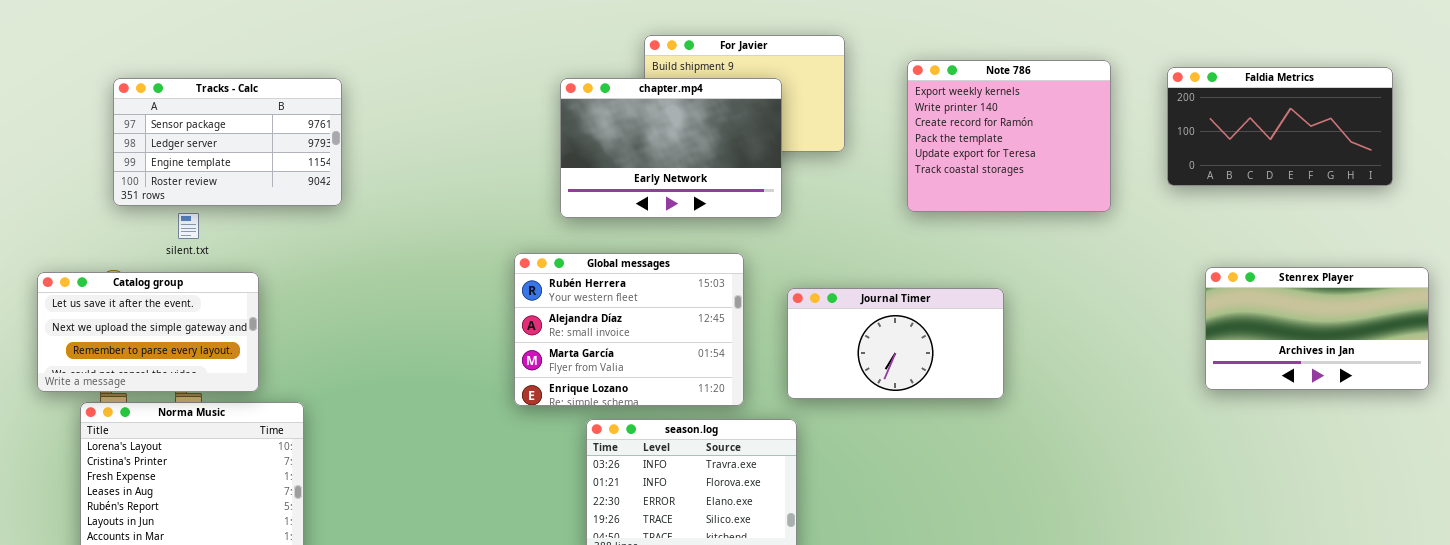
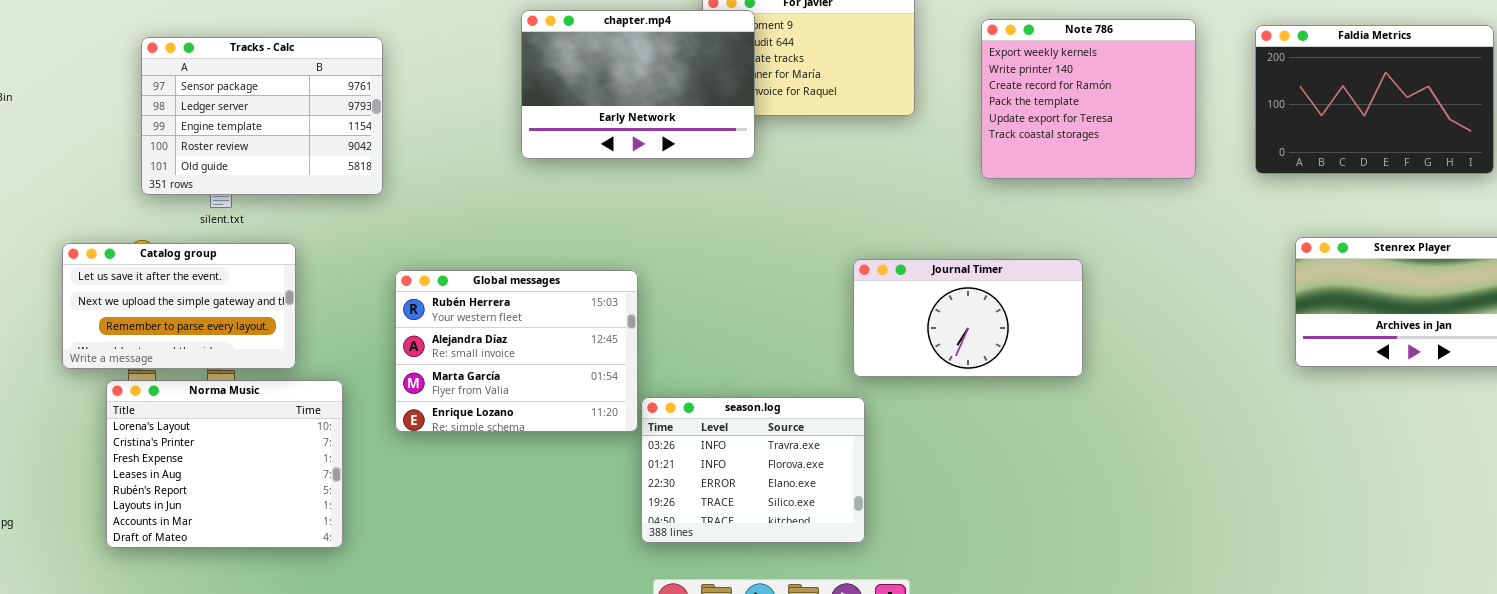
Faldia Metrics: [1167,67,1393,186] -> [1255,25,1494,174], resized
Tracks - Calc: [113,78,342,206] -> [141,37,383,195], resized
chapter.mp4: [560,78,782,218] -> [521,10,755,159], moved
Global messages: [514,253,744,406] -> [395,270,638,432], moved

